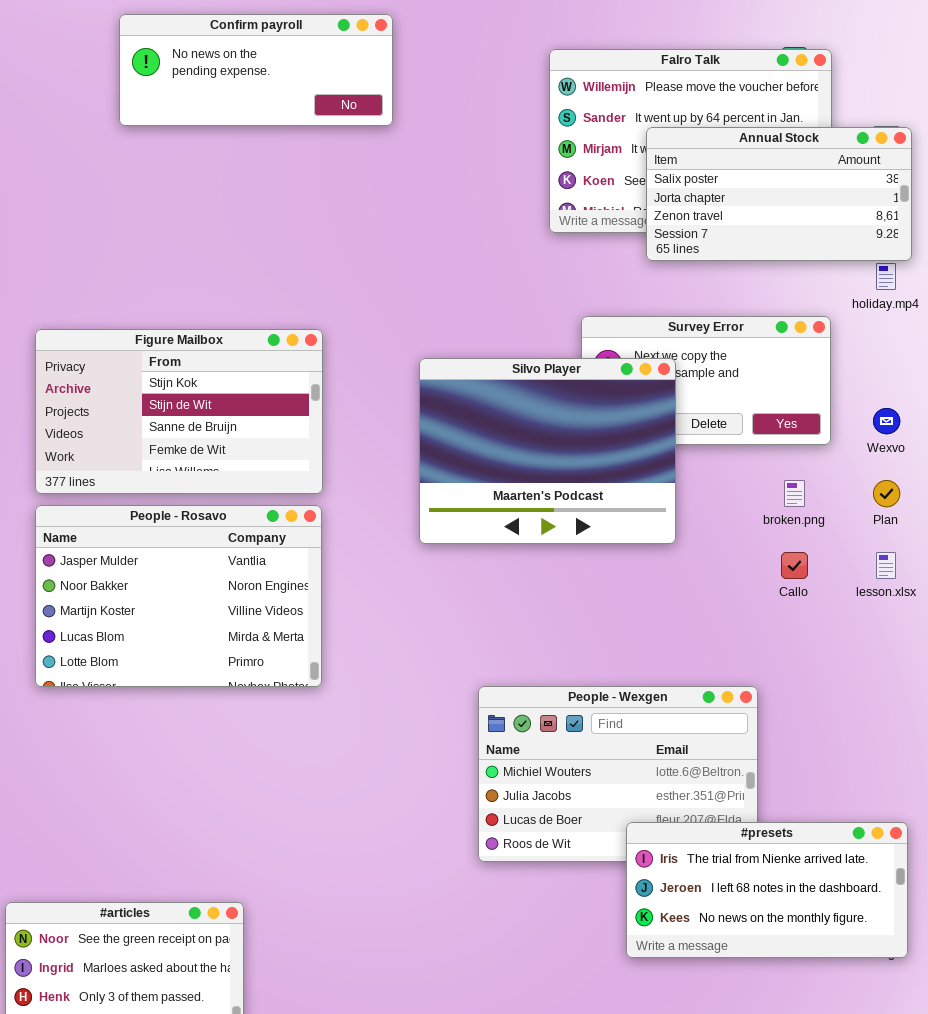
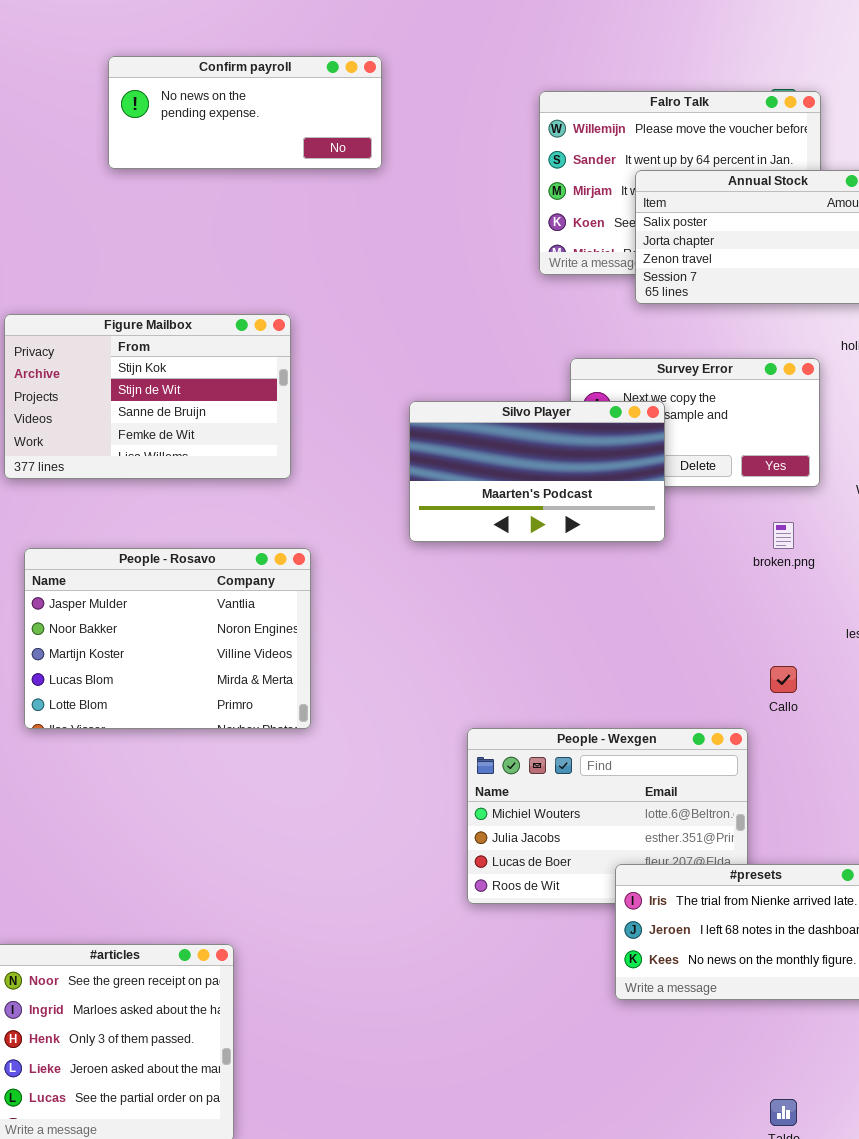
Figure Mailbox: [35,329,323,494] -> [4,314,291,479], moved
Silvo Player: [419,358,676,544] -> [409,401,665,542], resized
Callo: [781,552,808,579] -> [770,666,797,693], moved

